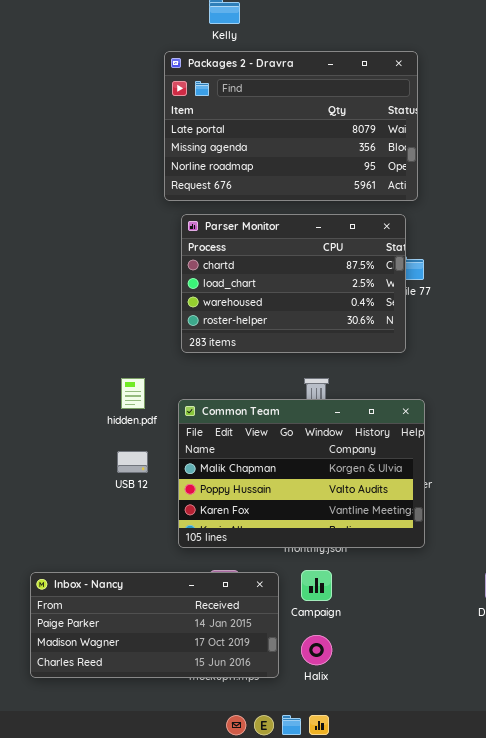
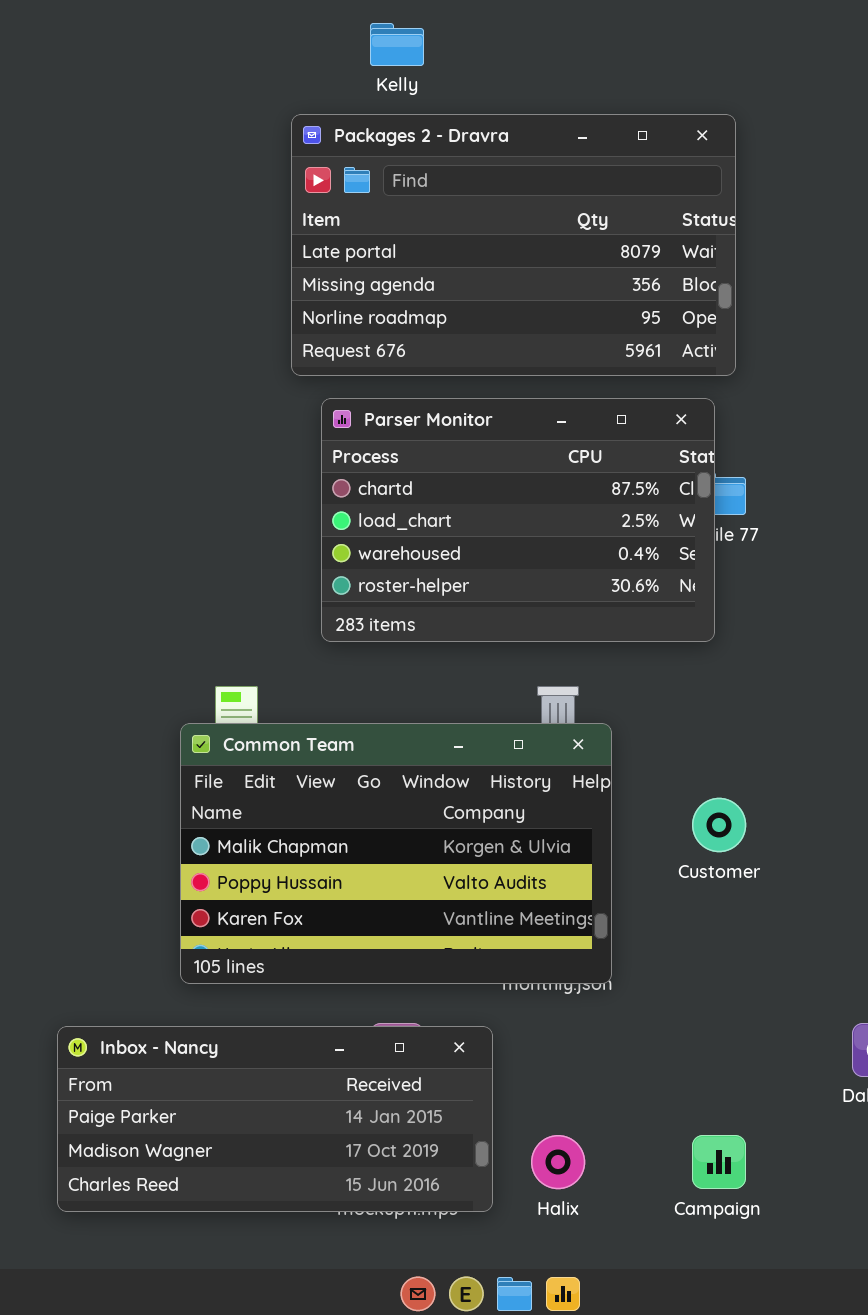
Common Team: [178,399,425,548] -> [180,723,612,984], moved
Campaign: [301,570,332,601] -> [692,1135,746,1189], moved

